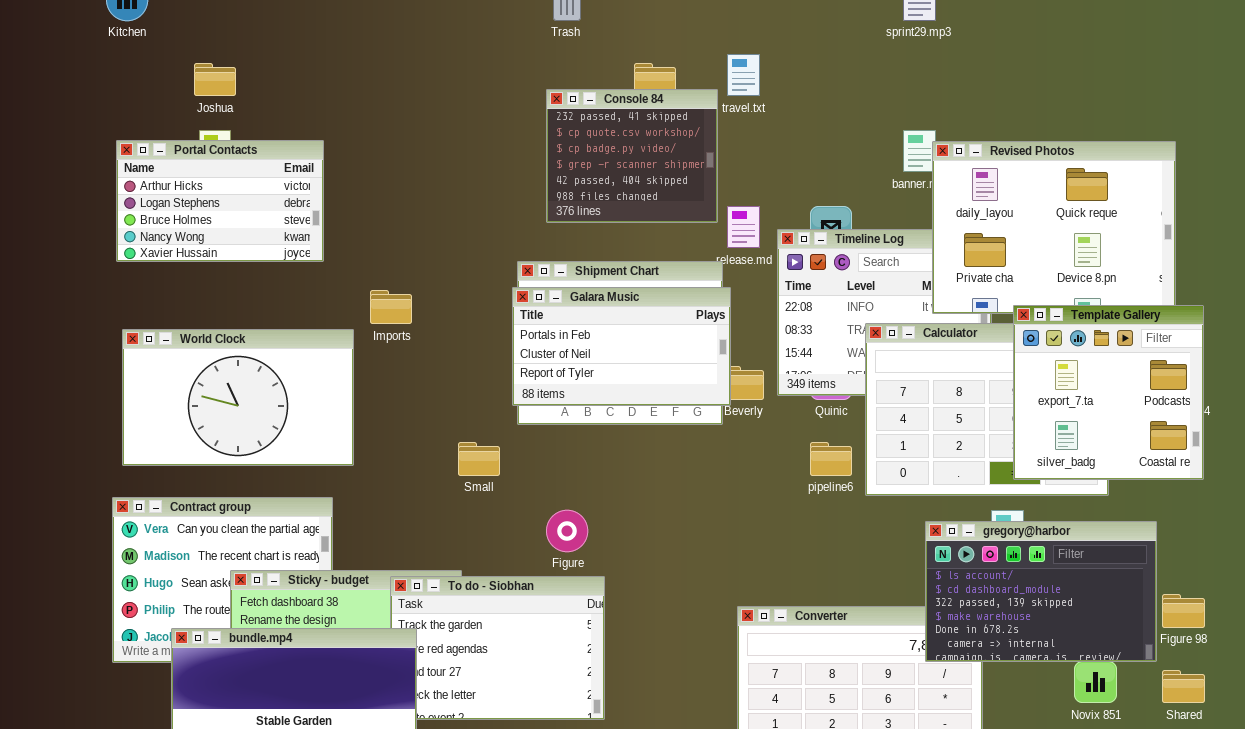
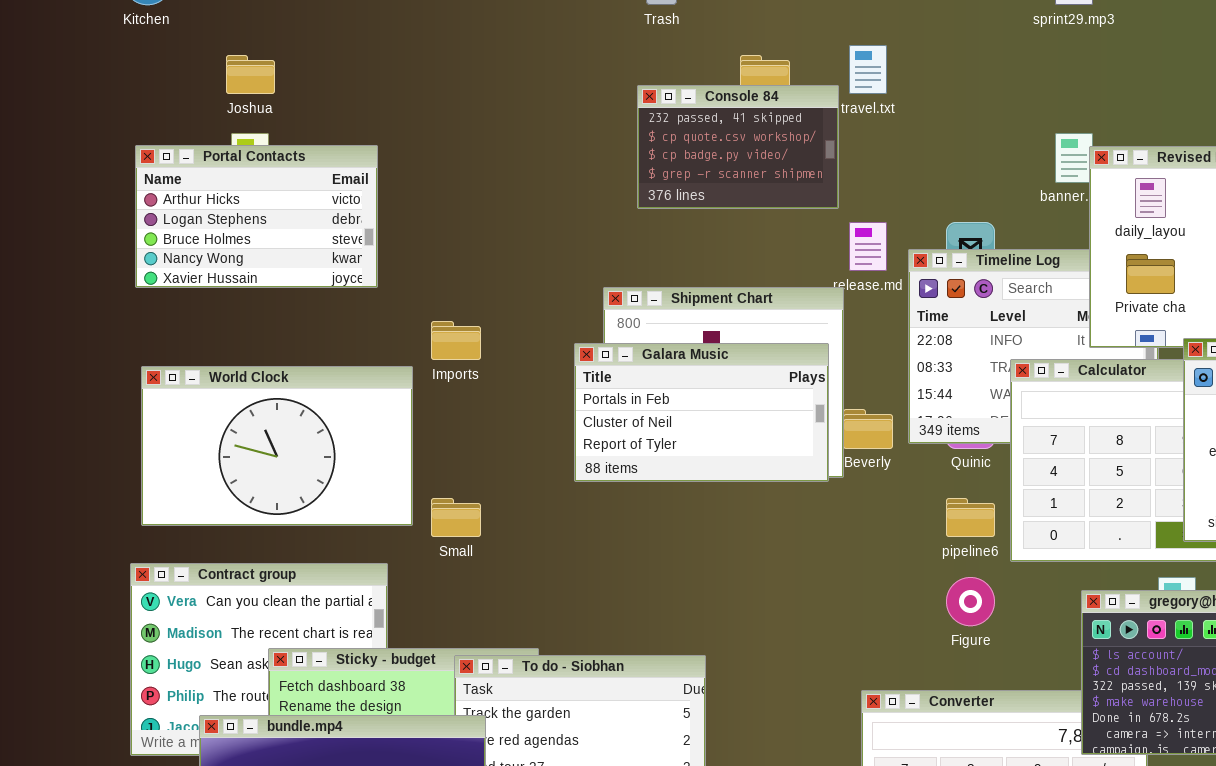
Console 84: [546,89,718,223] -> [637,85,839,209], resized
Galara Music: [512,287,731,406] -> [574,343,829,482], moved
Small: [458,442,500,476] -> [431,498,481,537], moved
Figure: [546,510,588,552] -> [946,577,995,626], moved

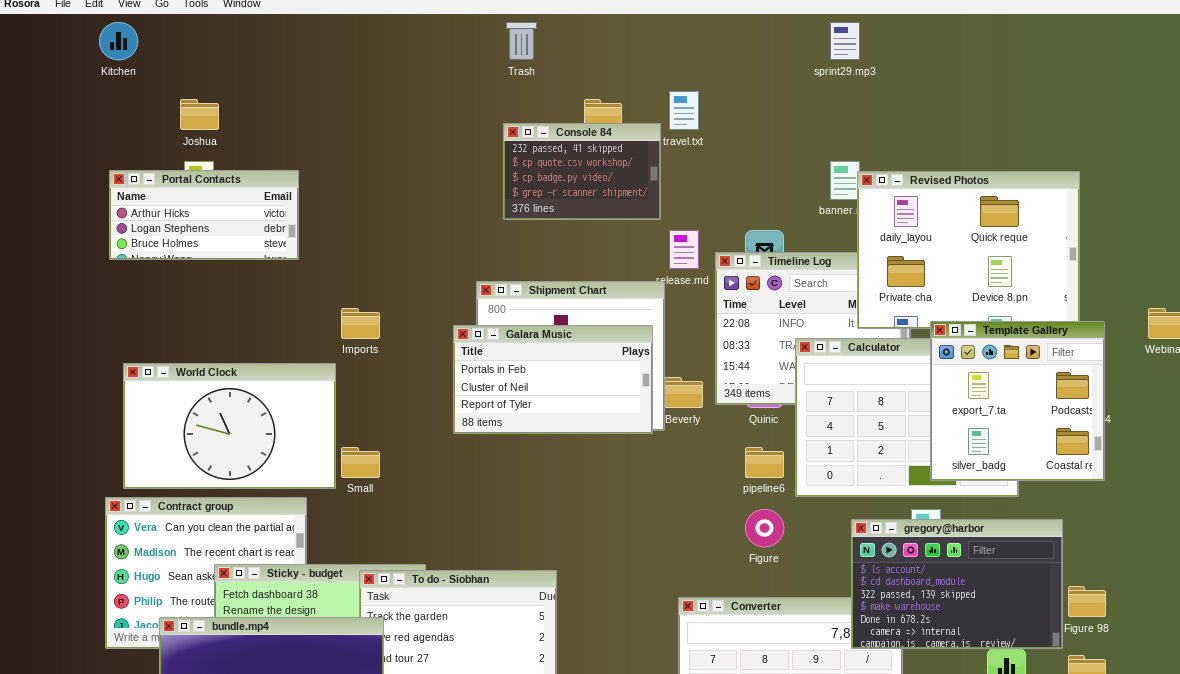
Portal Contacts: [135,145,378,288] -> [109,170,299,260], resized
World Clock: [141,366,413,526] -> [123,363,336,489], moved

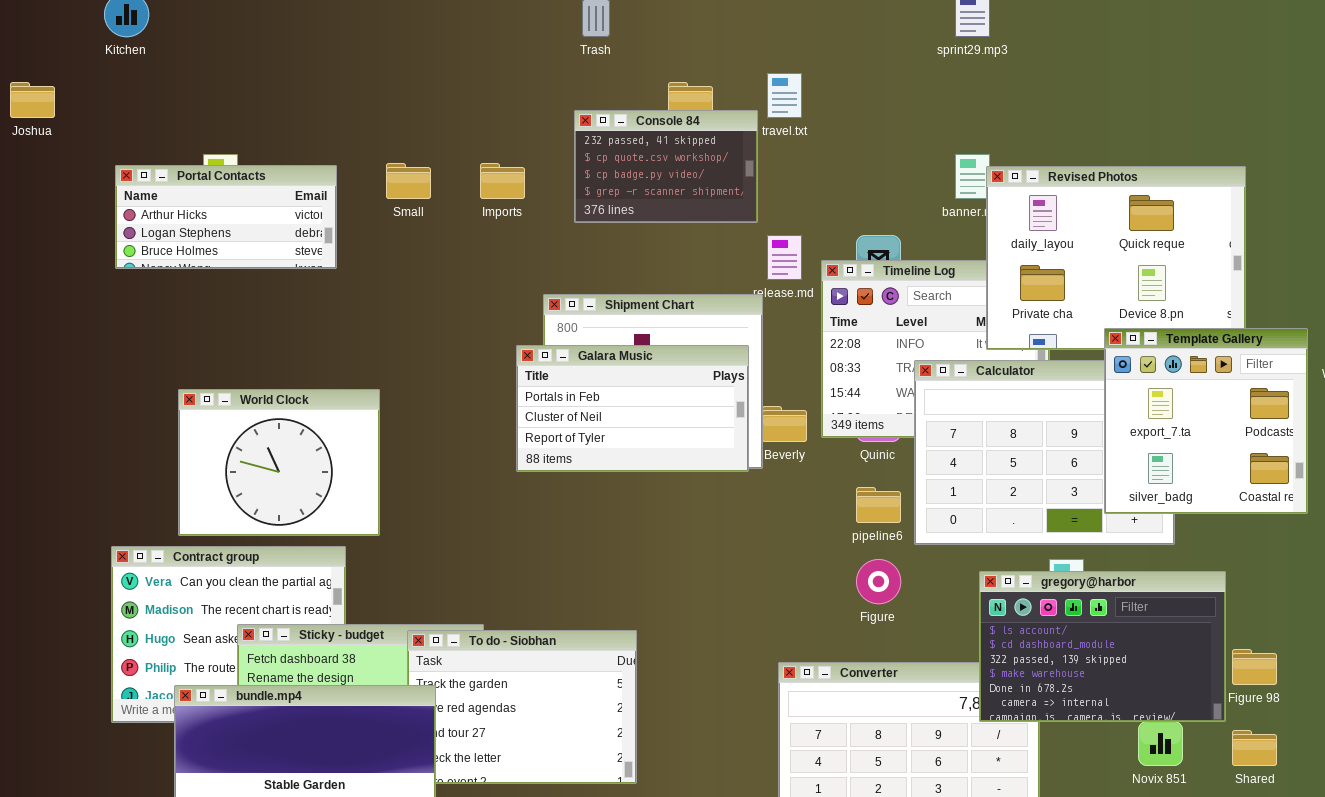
Joshua: [180,99,219,130] -> [10,82,55,118], moved
Imports: [341,308,380,339] -> [480,163,525,199], moved
Template Gallery: [930,321,1105,481] -> [1104,328,1308,514], moved
World Clock: [123,363,336,489] -> [178,389,380,536], resized
Small: [341,447,380,478] -> [386,163,431,199], moved

